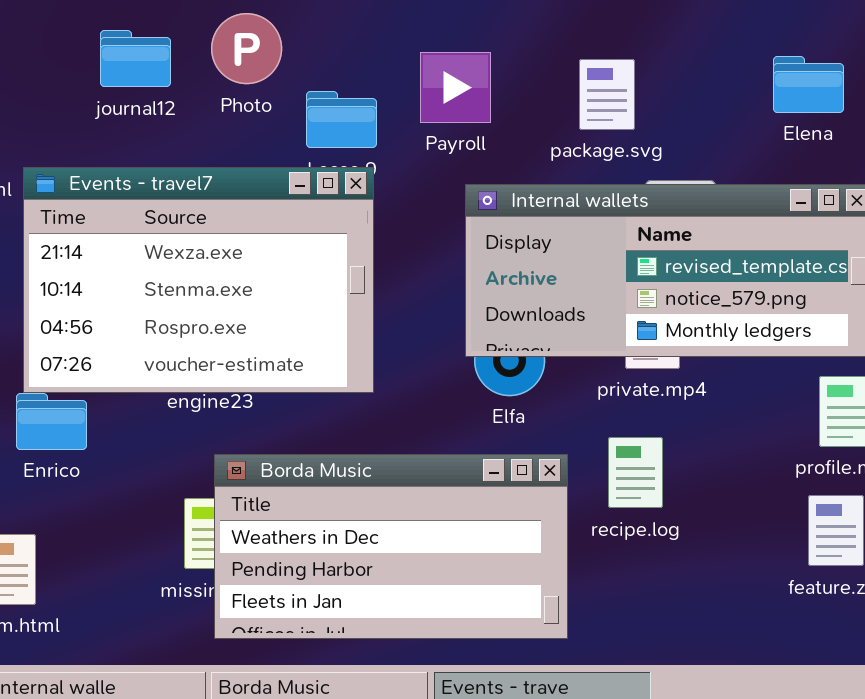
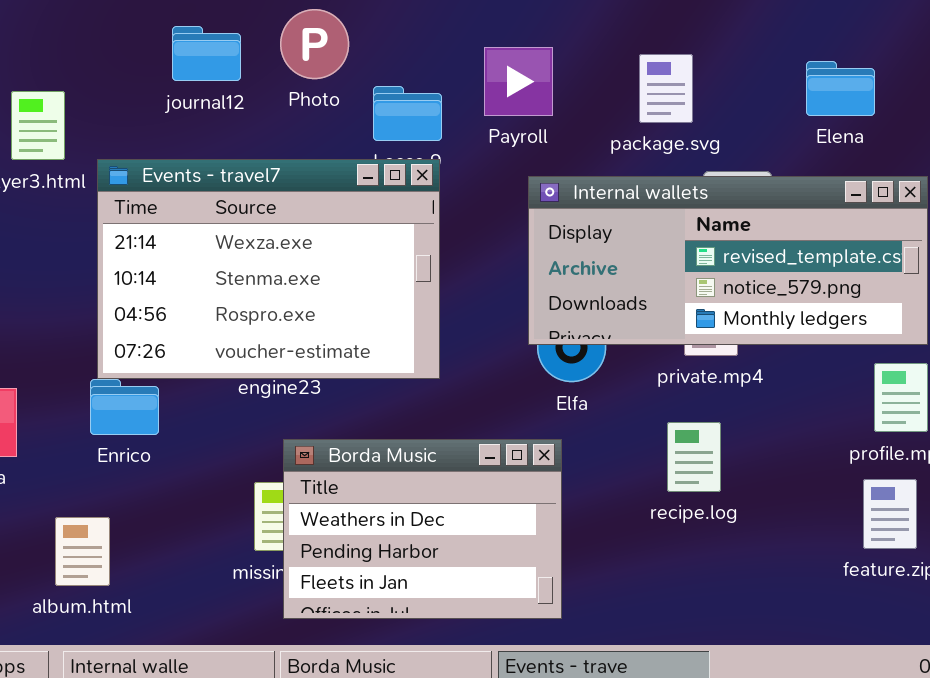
Elena: [773,56,844,113] -> [806,61,875,116], moved
Borda Music: [214,454,568,639] -> [283,439,562,619], resized

